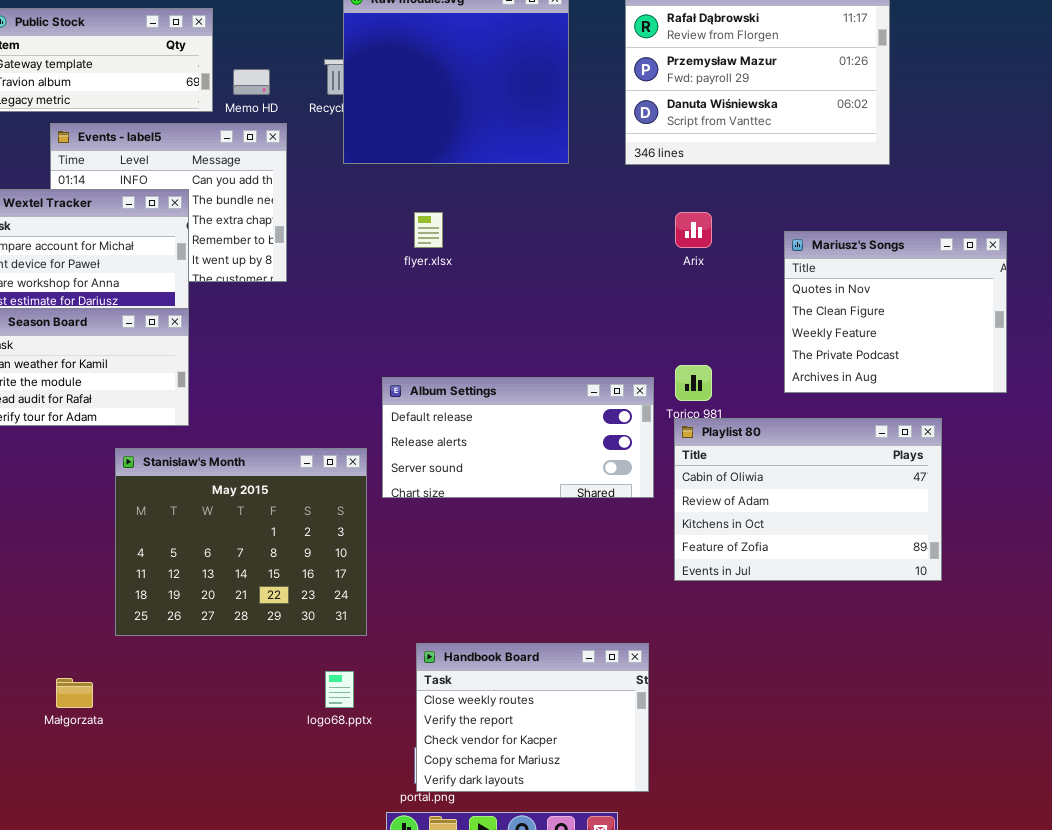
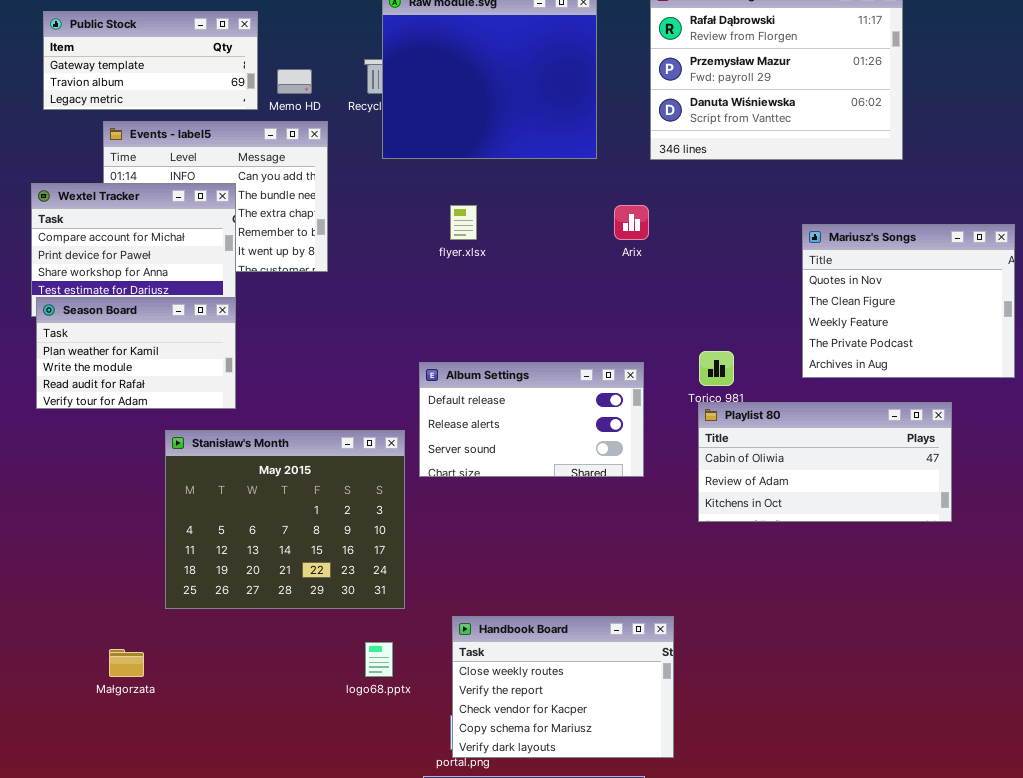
Arix: [675,212,712,248] -> [614,205,649,240], moved
Album Settings: [382,377,654,498] -> [419,362,644,477], resized
Playlist 80: [674,418,942,581] -> [698,402,952,522], resized

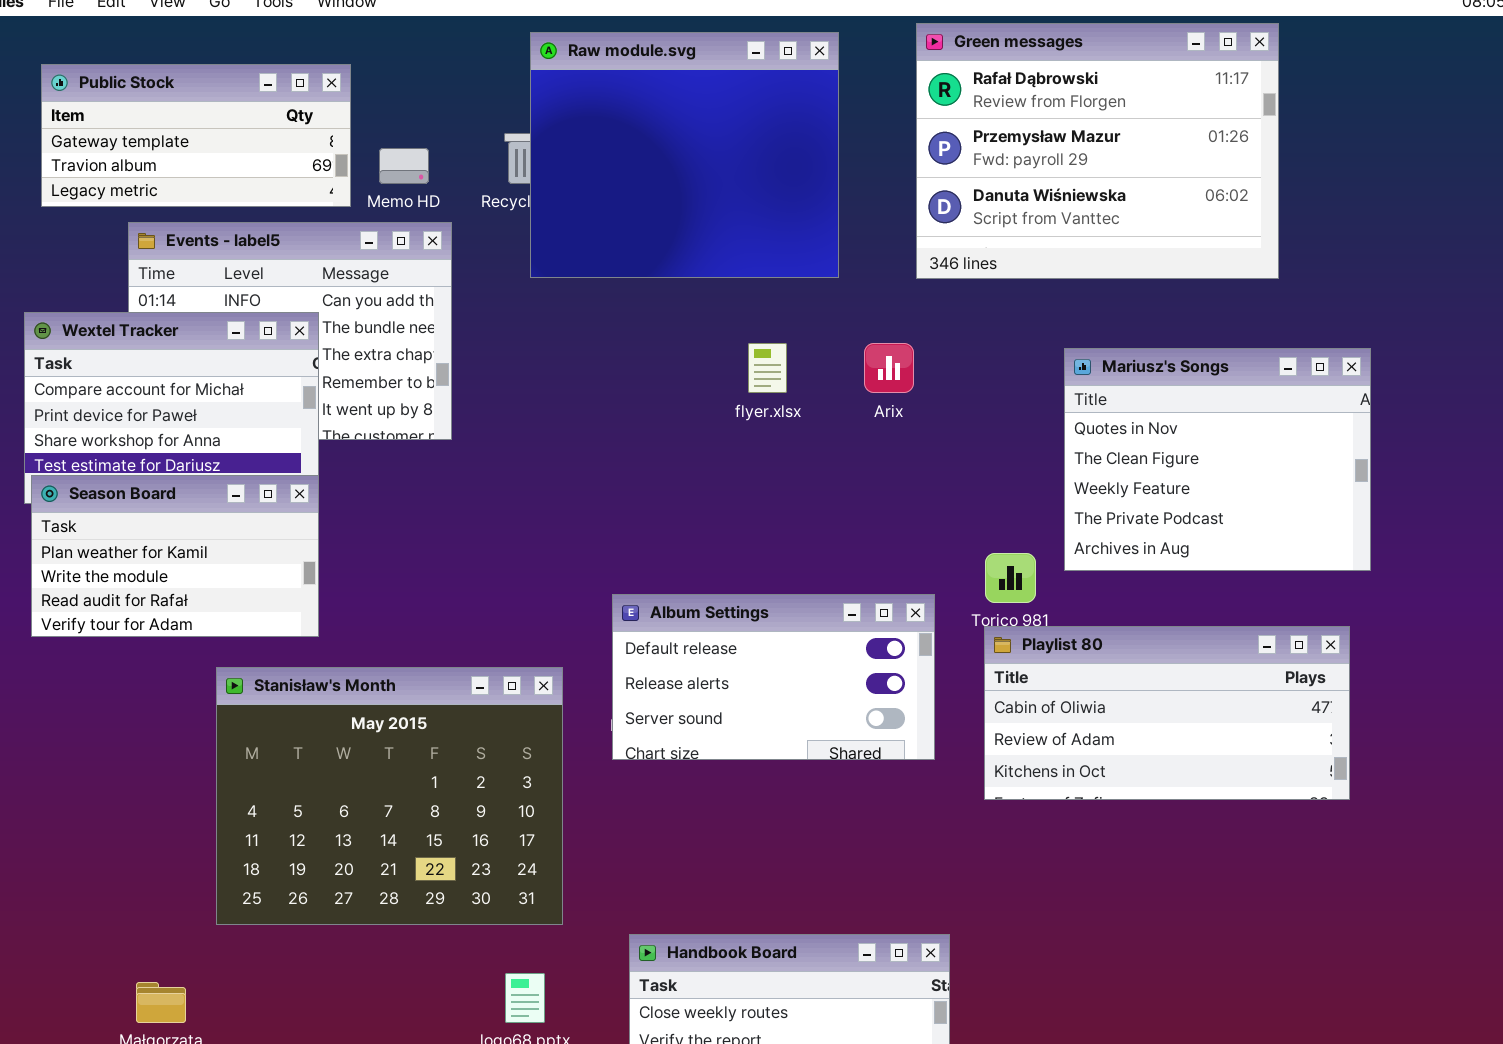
flyer.xlsx: [450,205,477,240] -> [748,343,787,393], moved
Mariusz's Songs: [802,224,1015,378] -> [1064,348,1371,571], moved
Album Settings: [419,362,644,477] -> [612,594,935,760], moved

